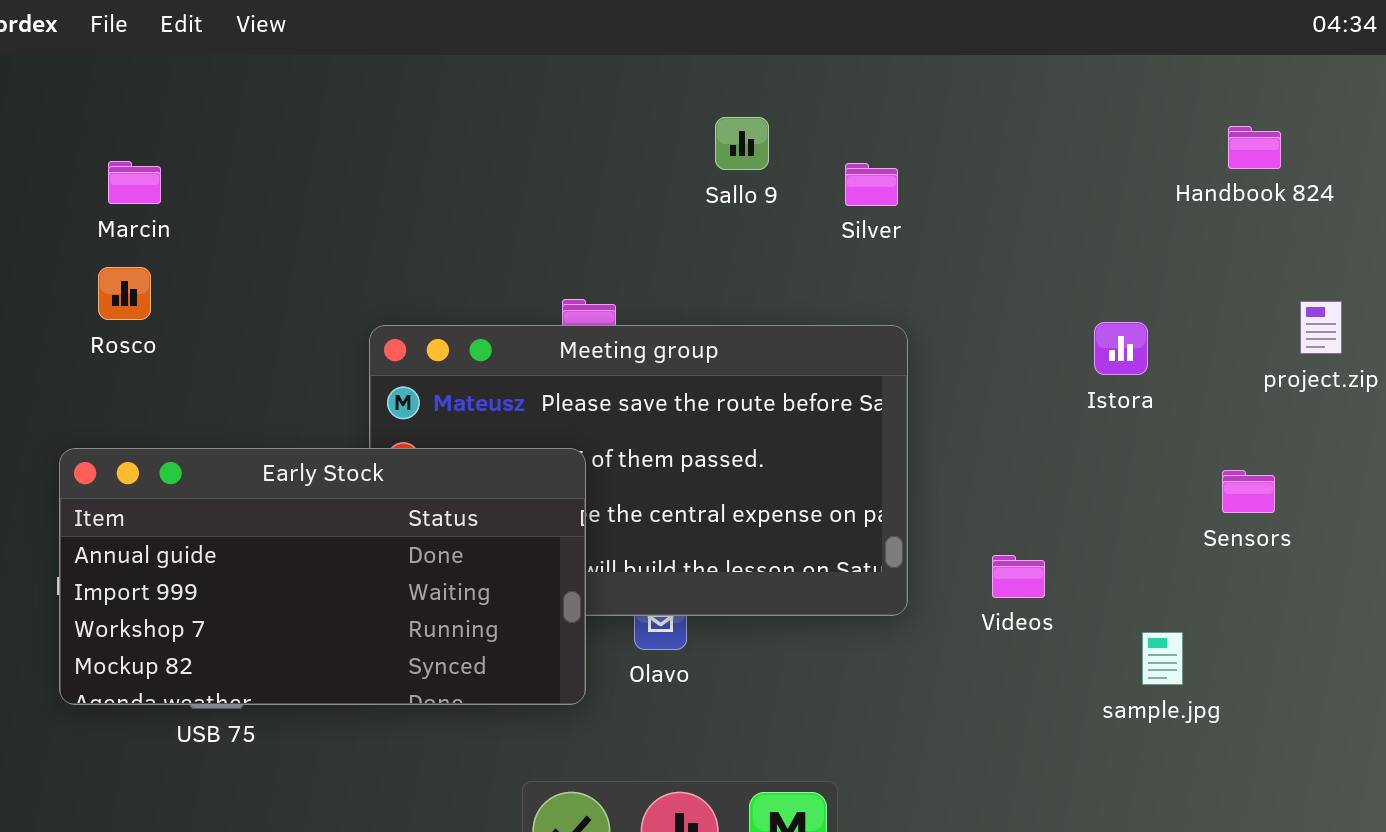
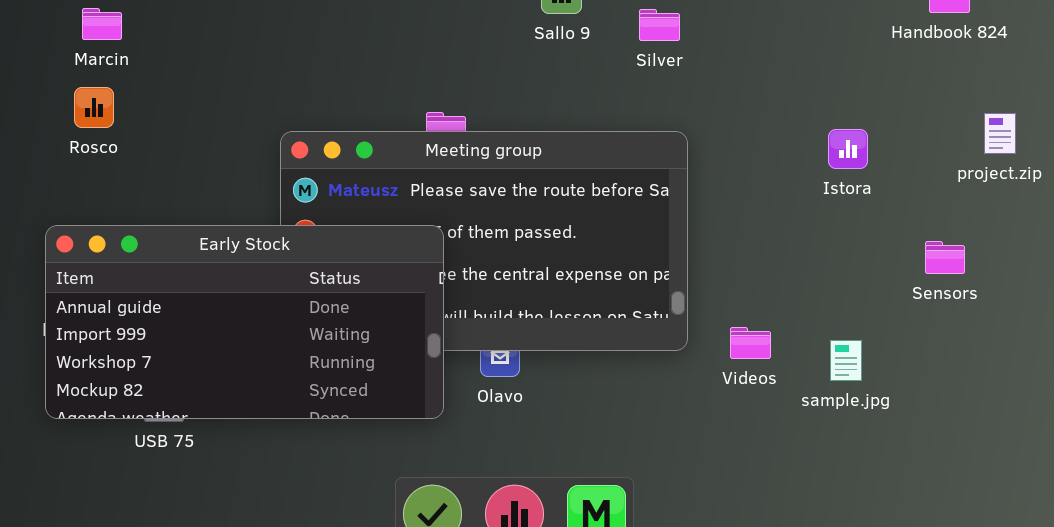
Videos: [992,555,1045,598] -> [730,327,771,359], moved
sample.jpg: [1142,632,1183,685] -> [830,340,862,381], moved

